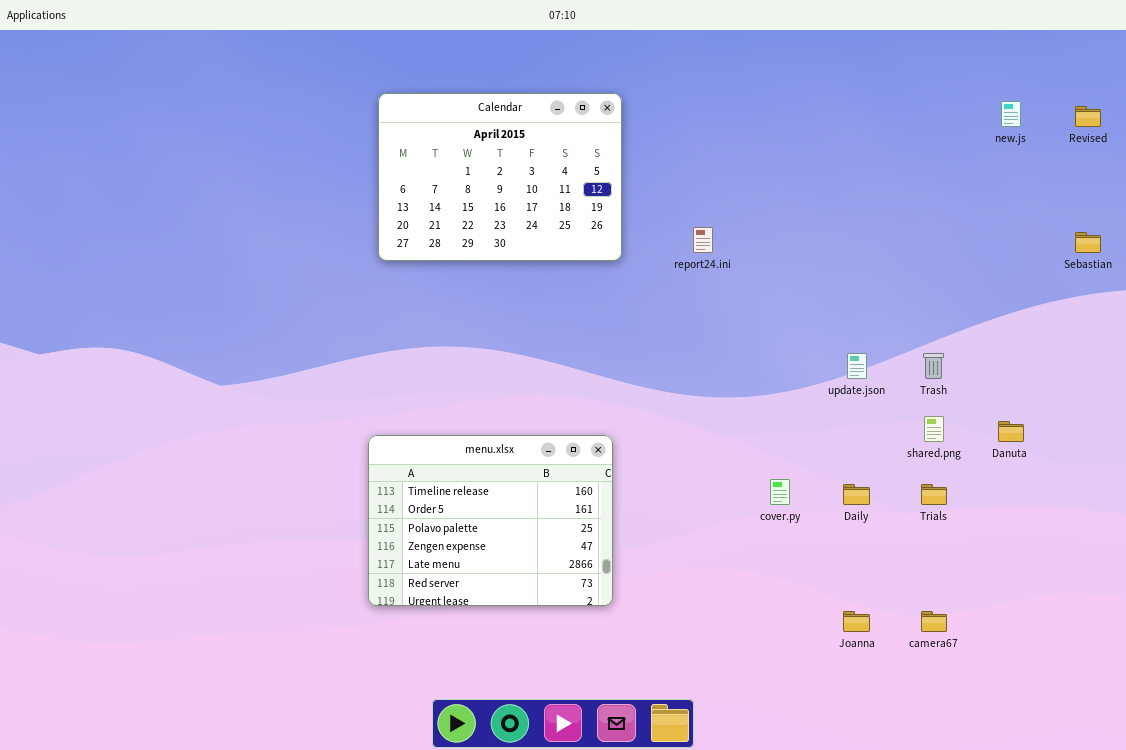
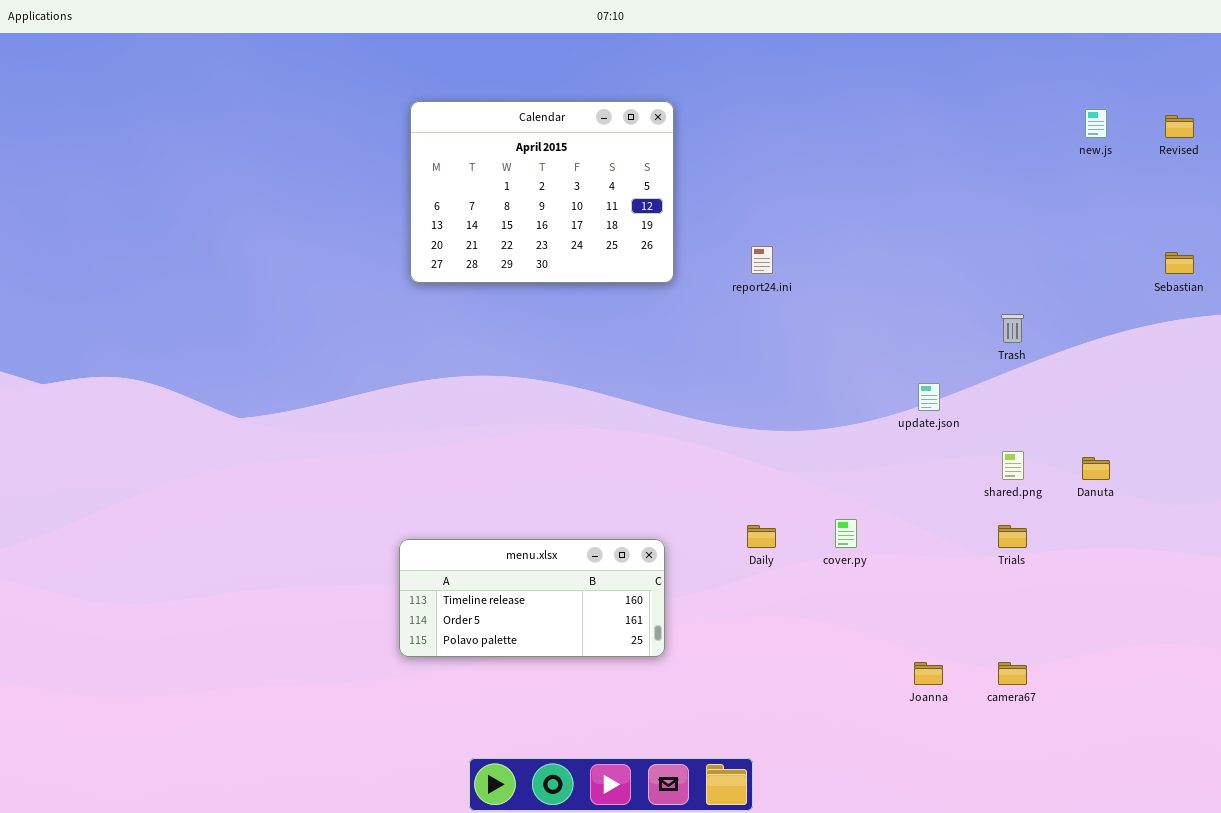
Trash: [923,353,944,379] -> [1001,314,1024,343], moved
menu.xlsx: [368,435,613,606] -> [399,539,665,657], resized
Daily: [843,484,870,505] -> [747,525,776,548], moved

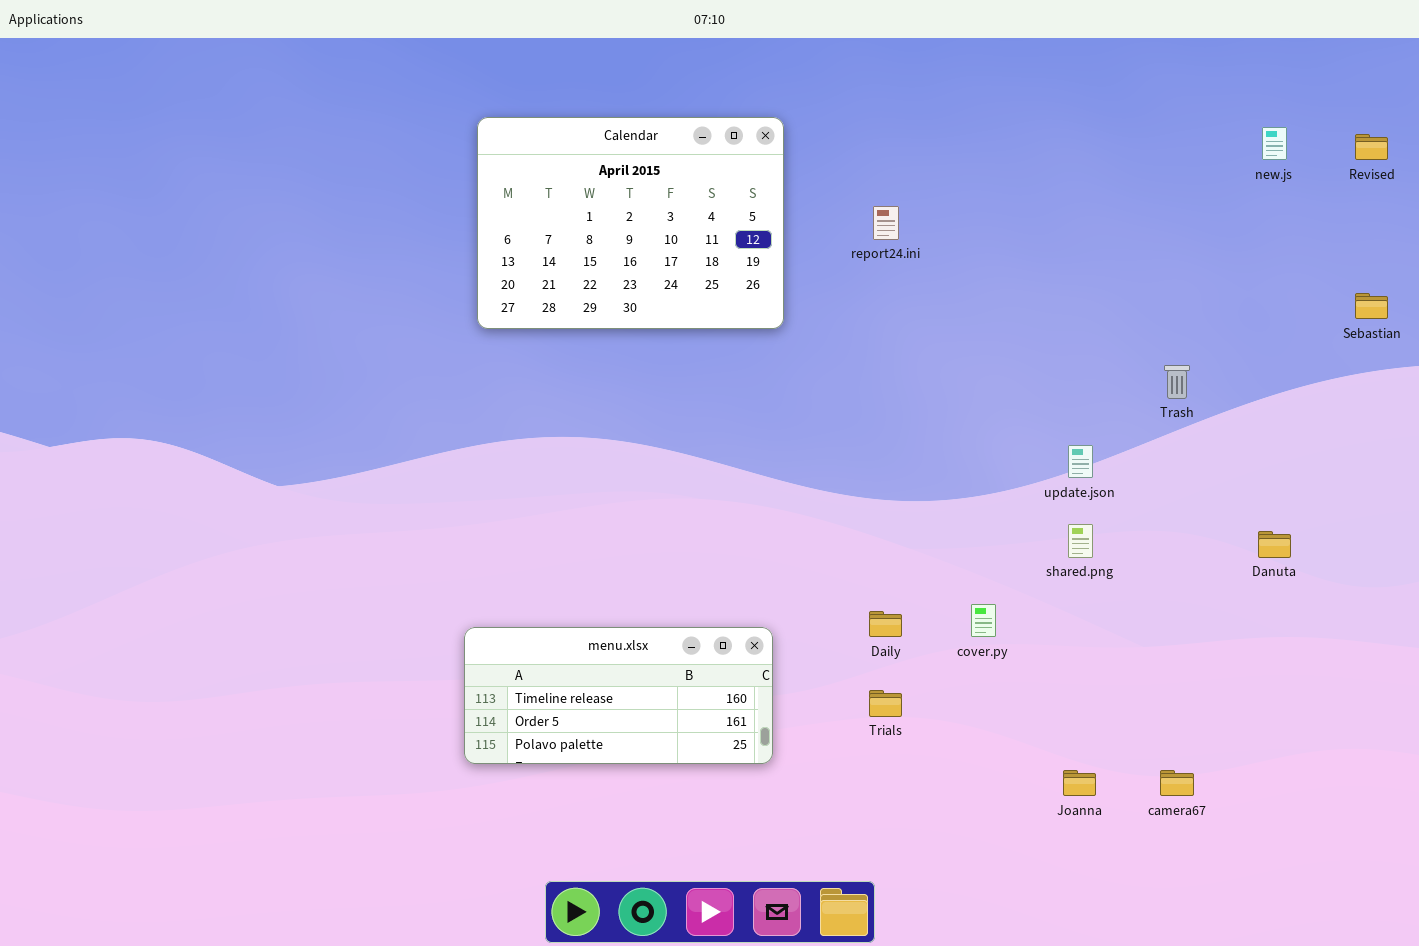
report24.ini: [751,246,773,274] -> [873,206,899,240], moved
shared.png: [1002,451,1024,480] -> [1068,524,1093,558], moved
Trials: [998,525,1027,548] -> [869,690,902,717], moved

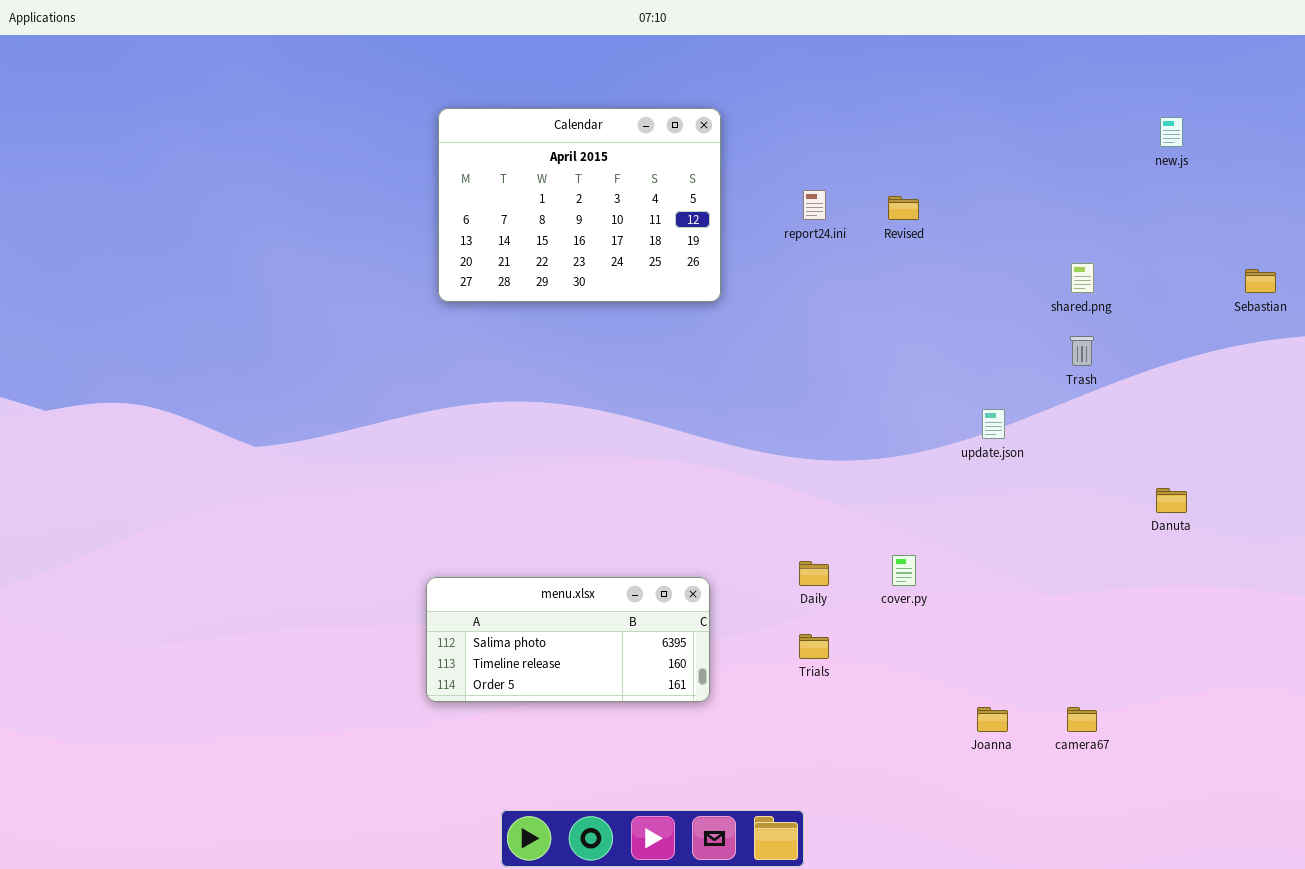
Revised: [1355,134,1388,160] -> [888,196,919,220], moved
shared.png: [1068,524,1093,558] -> [1071,263,1094,293], moved
menu.xlsx: [464,627,773,764] -> [426,577,710,702], scrolled up 1 row

